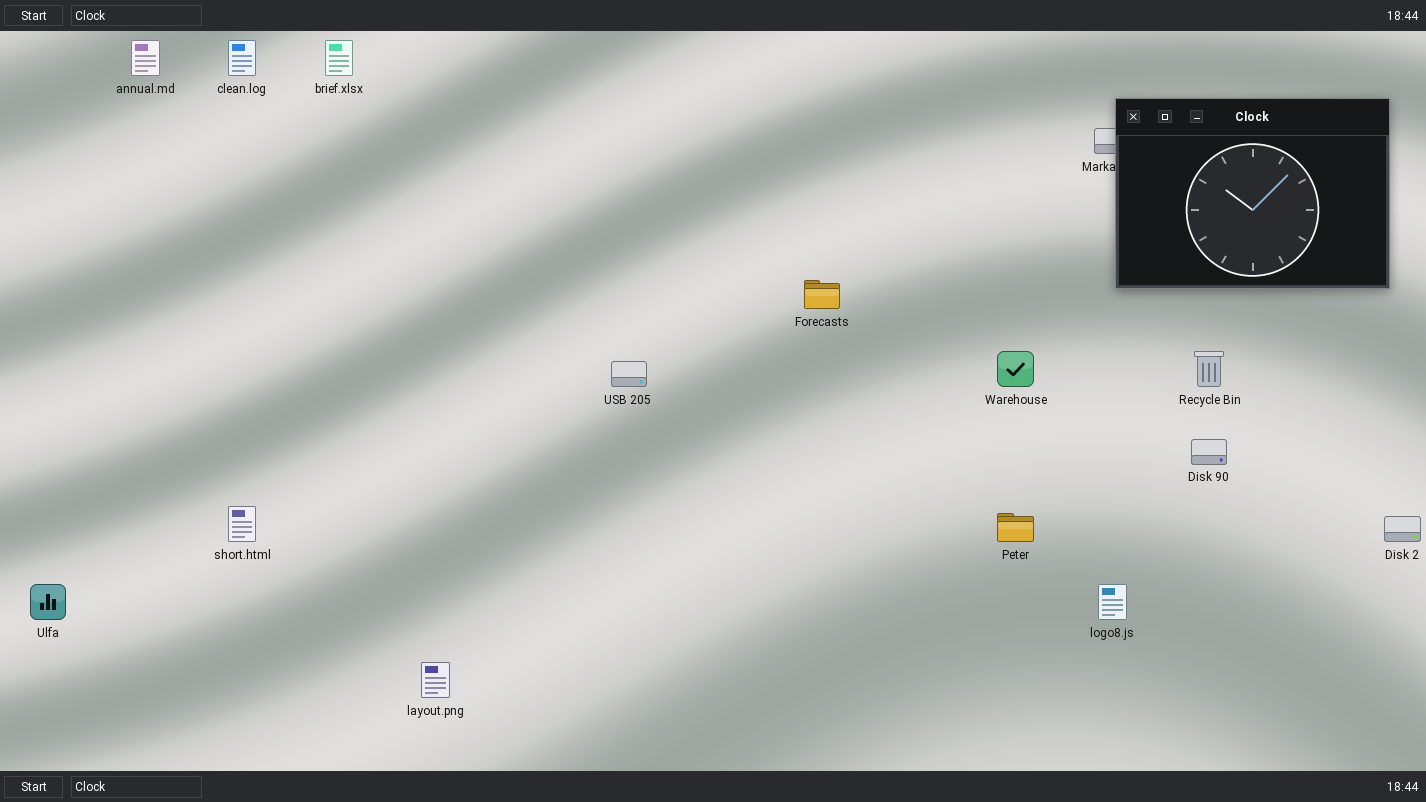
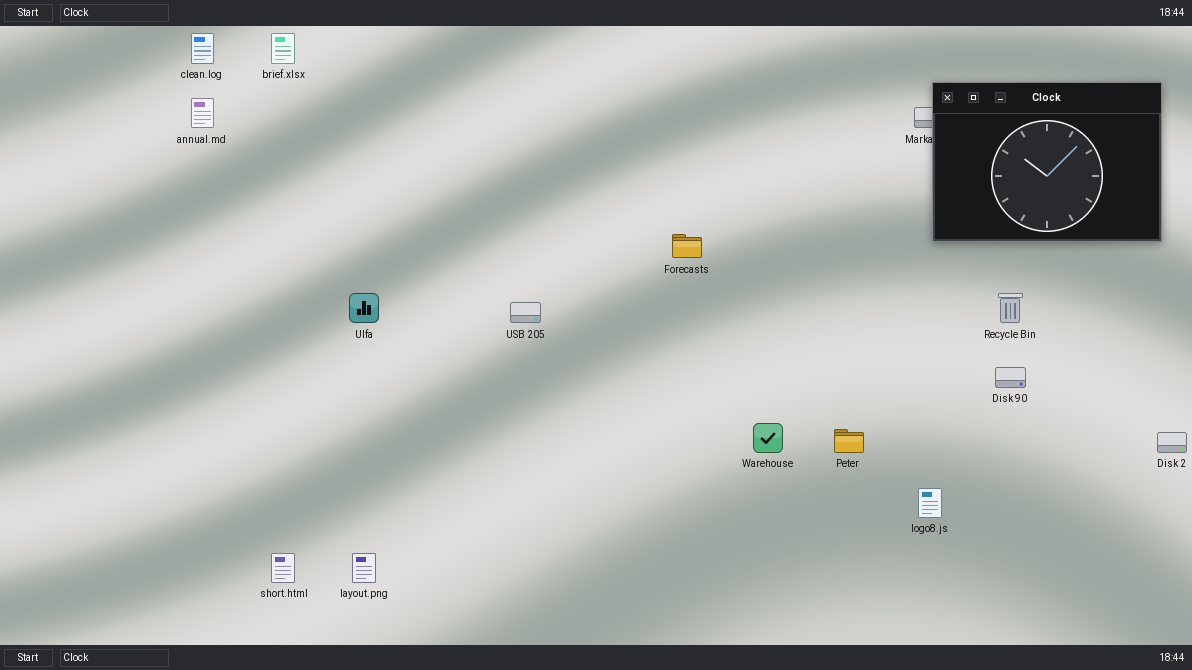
annual.md: [131,40,160,76] -> [191,98,214,128], moved
Warehouse: [997,351,1034,387] -> [753,423,783,453], moved
short.html: [228,506,256,542] -> [271,553,295,583], moved
Ulfa: [30,584,66,620] -> [349,293,379,323], moved

